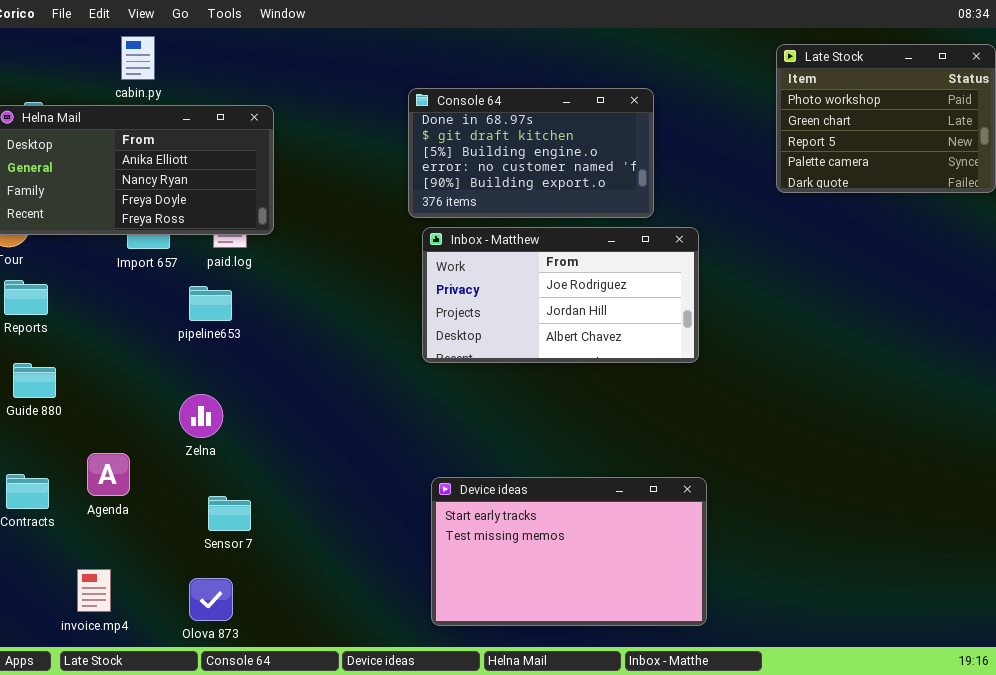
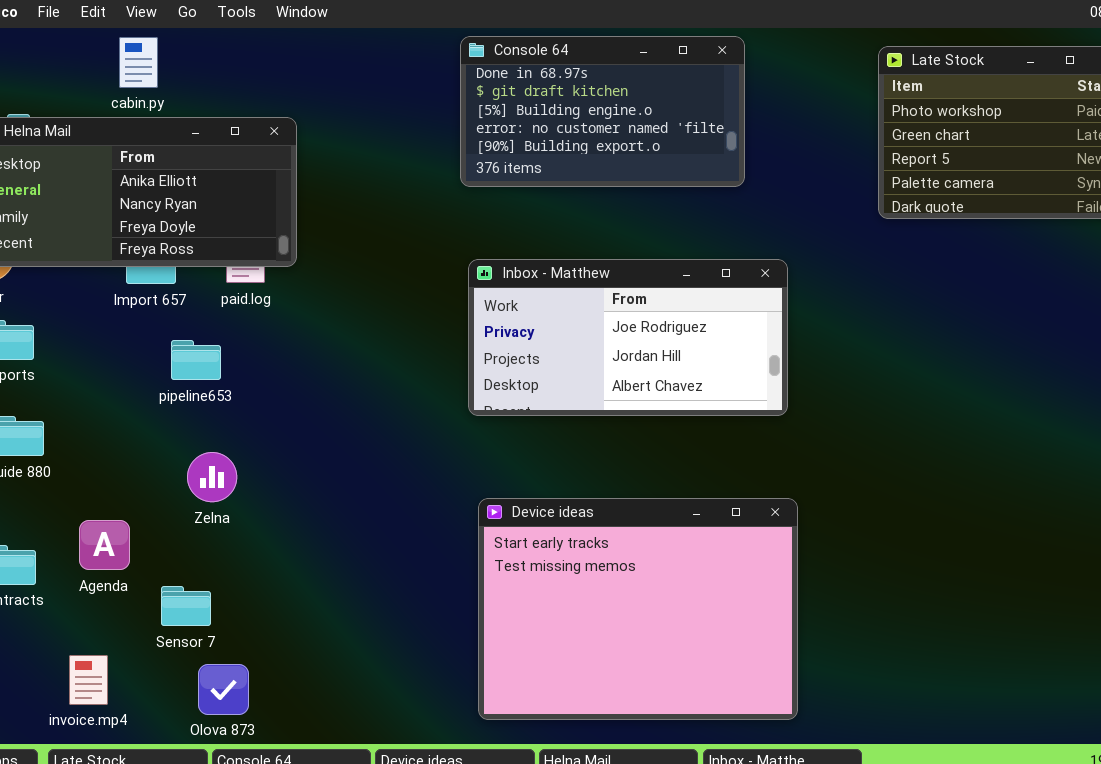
Console 64: [408,88,654,218] -> [460,36,745,187], moved
pipeline653: [189,286,232,321] -> [171,340,221,380], moved
Device ideas: [431,477,707,626] -> [478,498,798,720], resized
Sensor 7: [208,496,251,531] -> [161,586,211,626], moved

